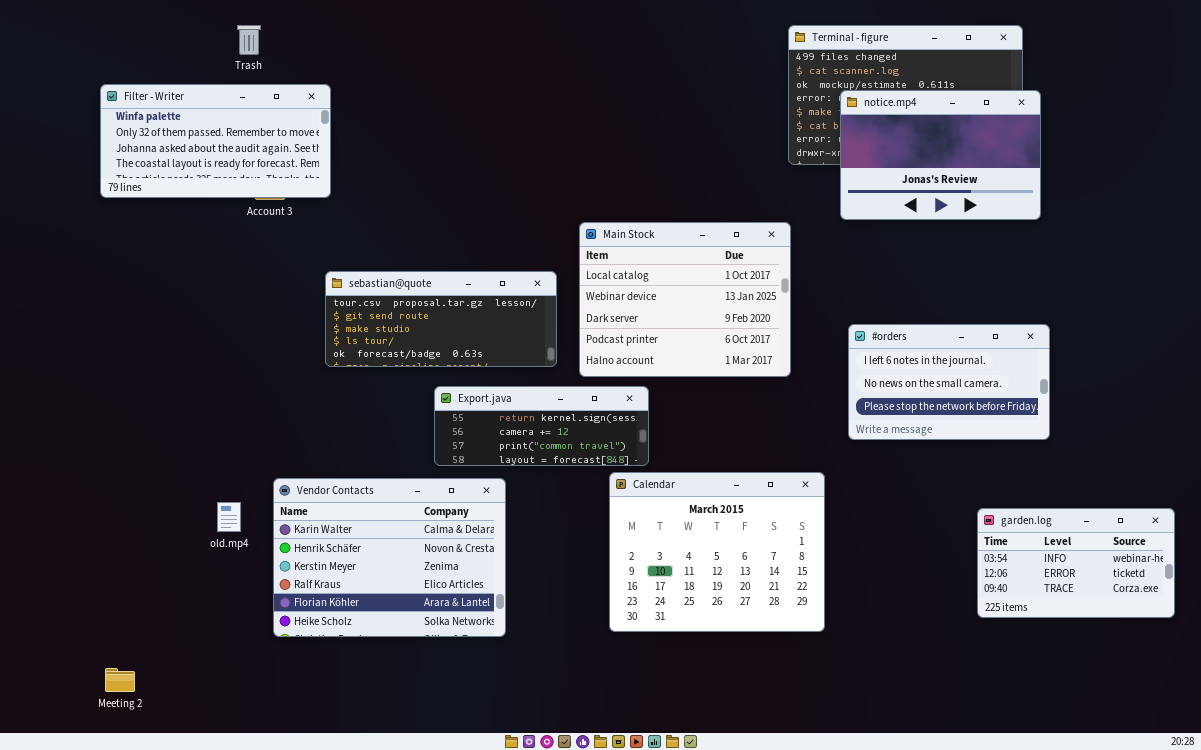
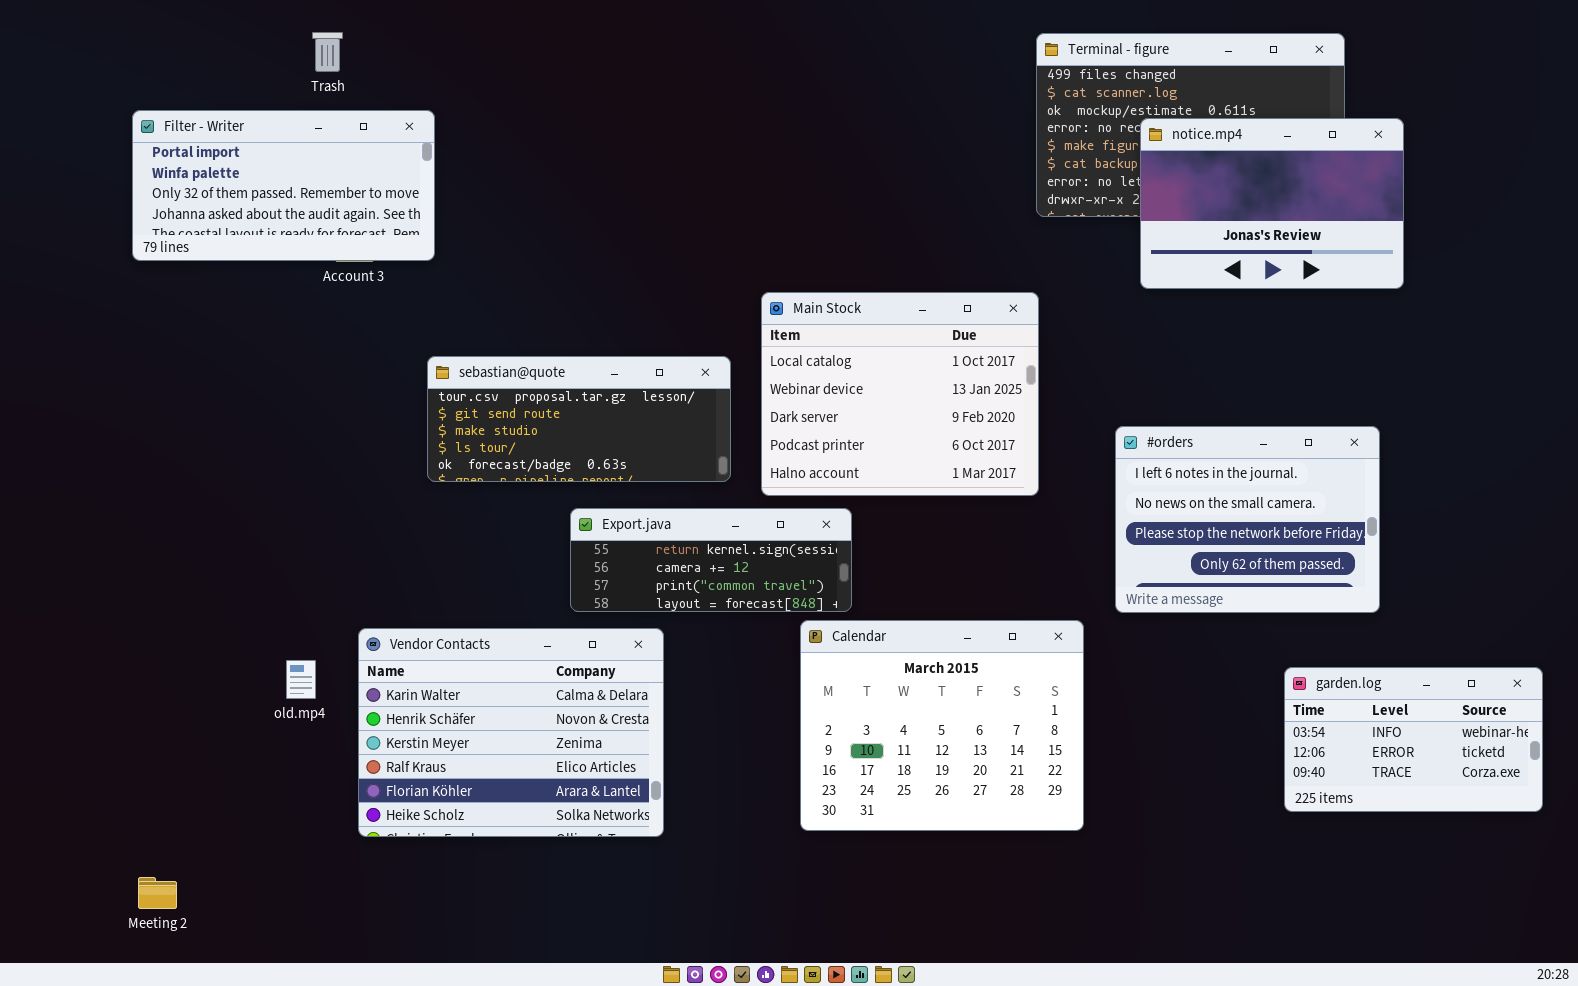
Filter - Writer: [100,84,331,198] -> [132,110,435,261], scrolled up 1 row
notice.mp4: [840,90,1041,220] -> [1140,118,1404,289], moved
#orders: [848,324,1050,440] -> [1115,426,1380,613], resized

